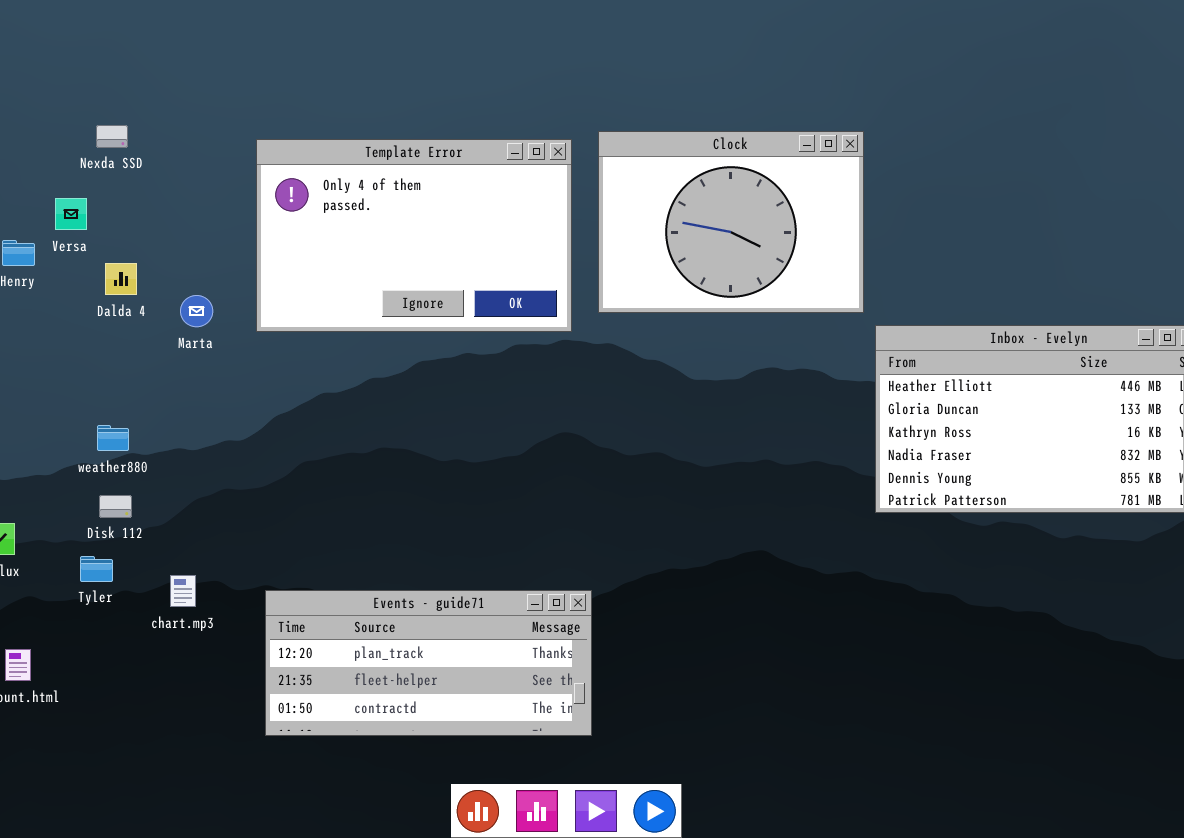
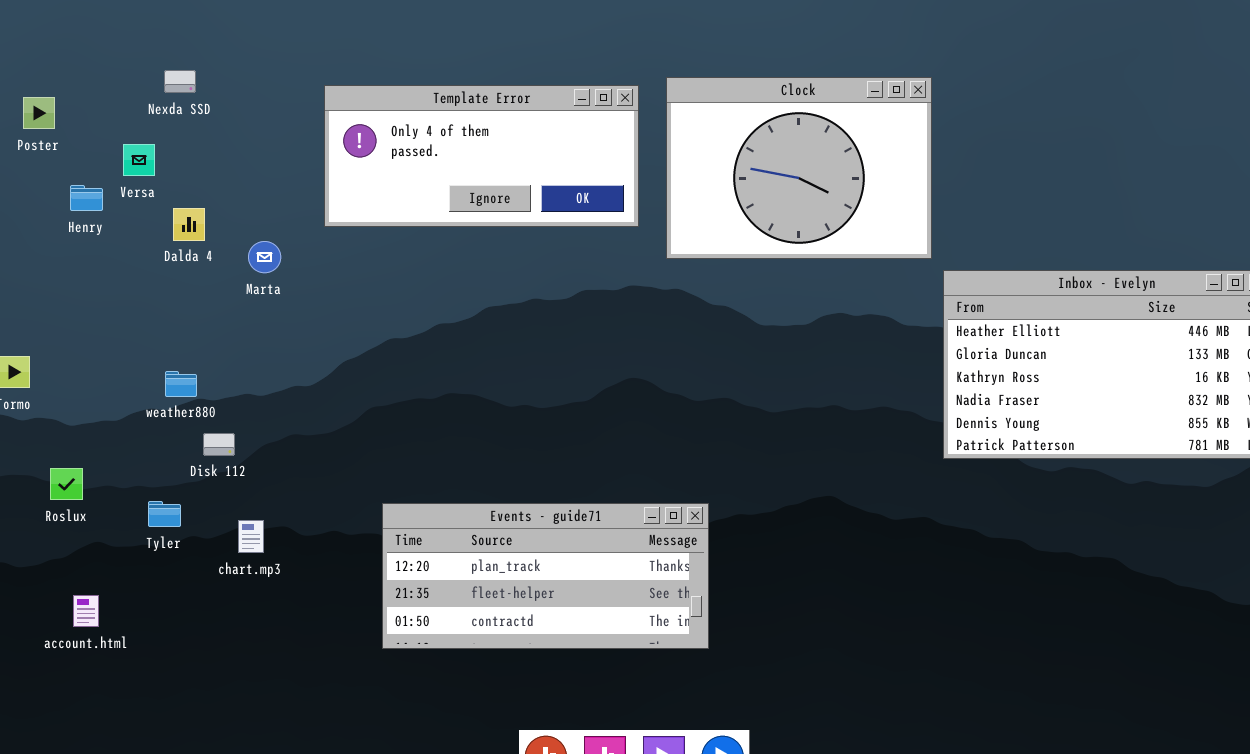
Template Error: [256,139,572,332] -> [324,85,639,227], resized
Disk 112: [99,495,132,518] -> [203,433,235,456], moved
Events - guide71: [265,590,592,736] -> [382,503,709,649], moved

